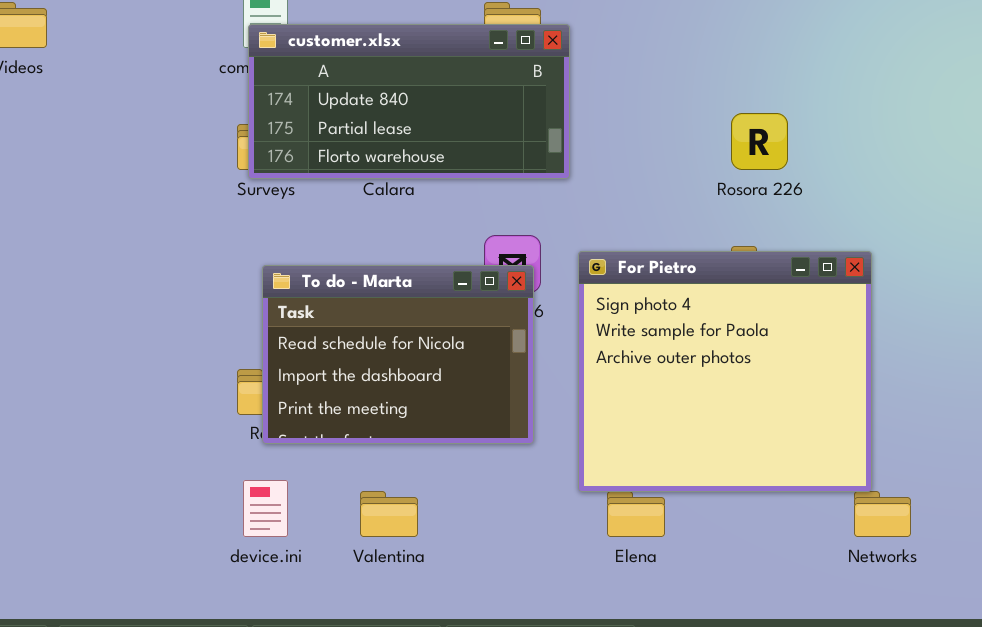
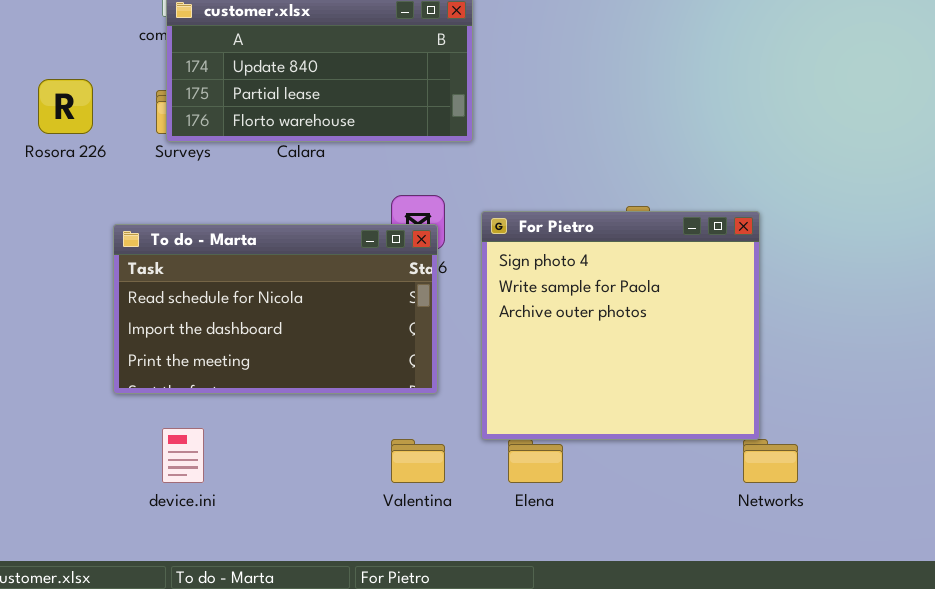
Rosora 226: [731,113,788,170] -> [38,79,93,134], moved
To do - Marta: [262,265,534,444] -> [113,224,438,394], resized
Valentina: [360,491,418,537] -> [391,439,445,483], moved

